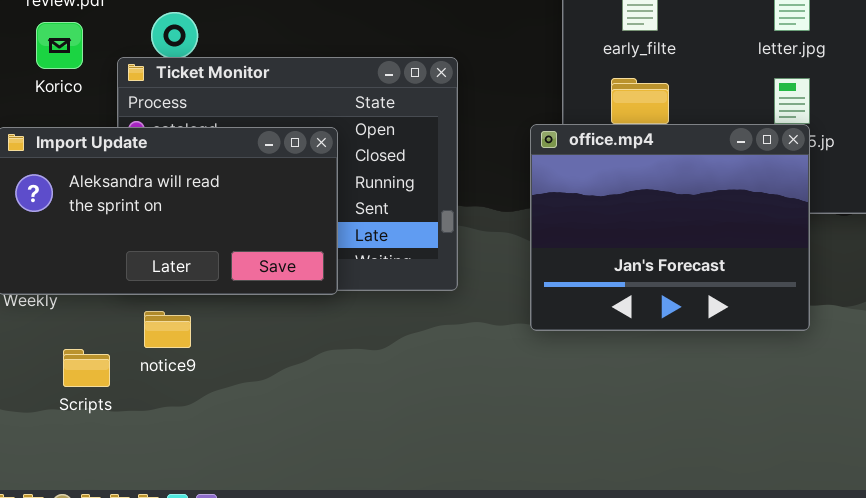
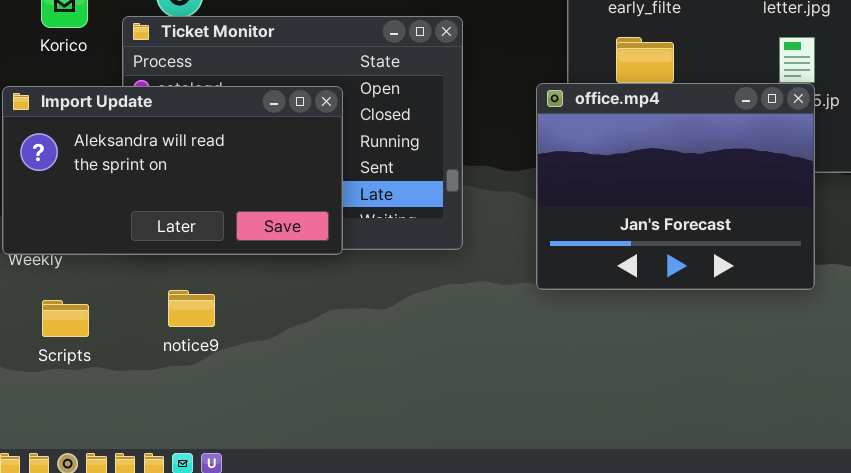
notice9: [144,311,191,348] -> [168,290,215,327], moved
Scripts: [63,349,110,387] -> [42,300,89,337], moved

